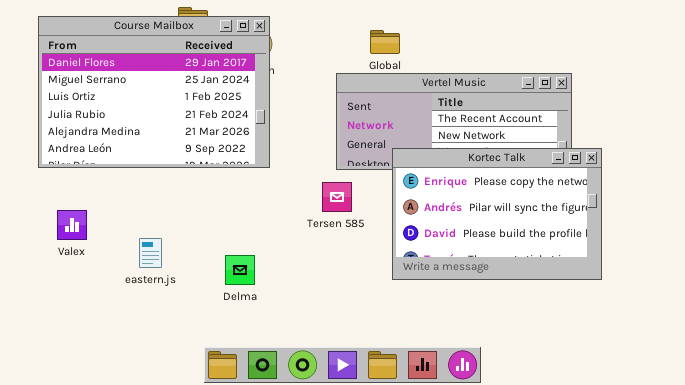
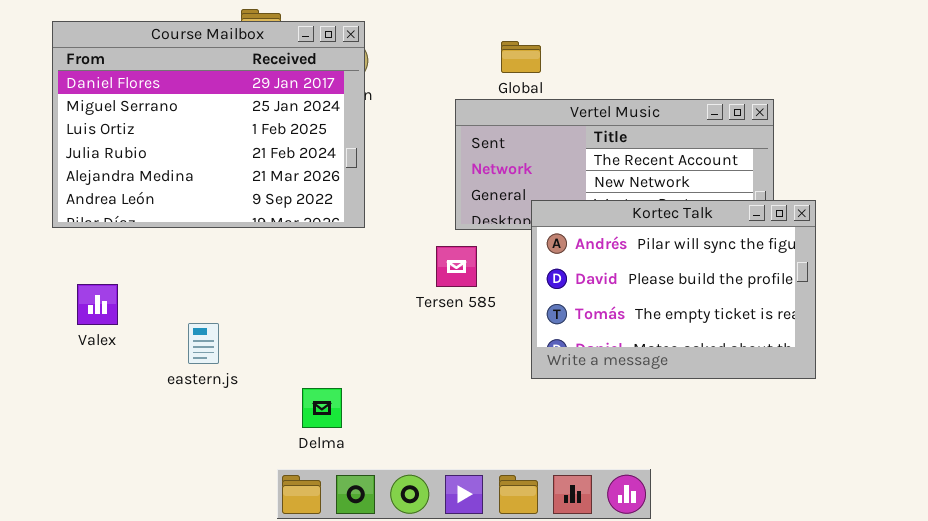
Kortec Talk: [392,148,602,280] -> [531,200,816,379], scrolled down 1 row
Delma: [225,255,255,285] -> [302,388,342,428], moved

